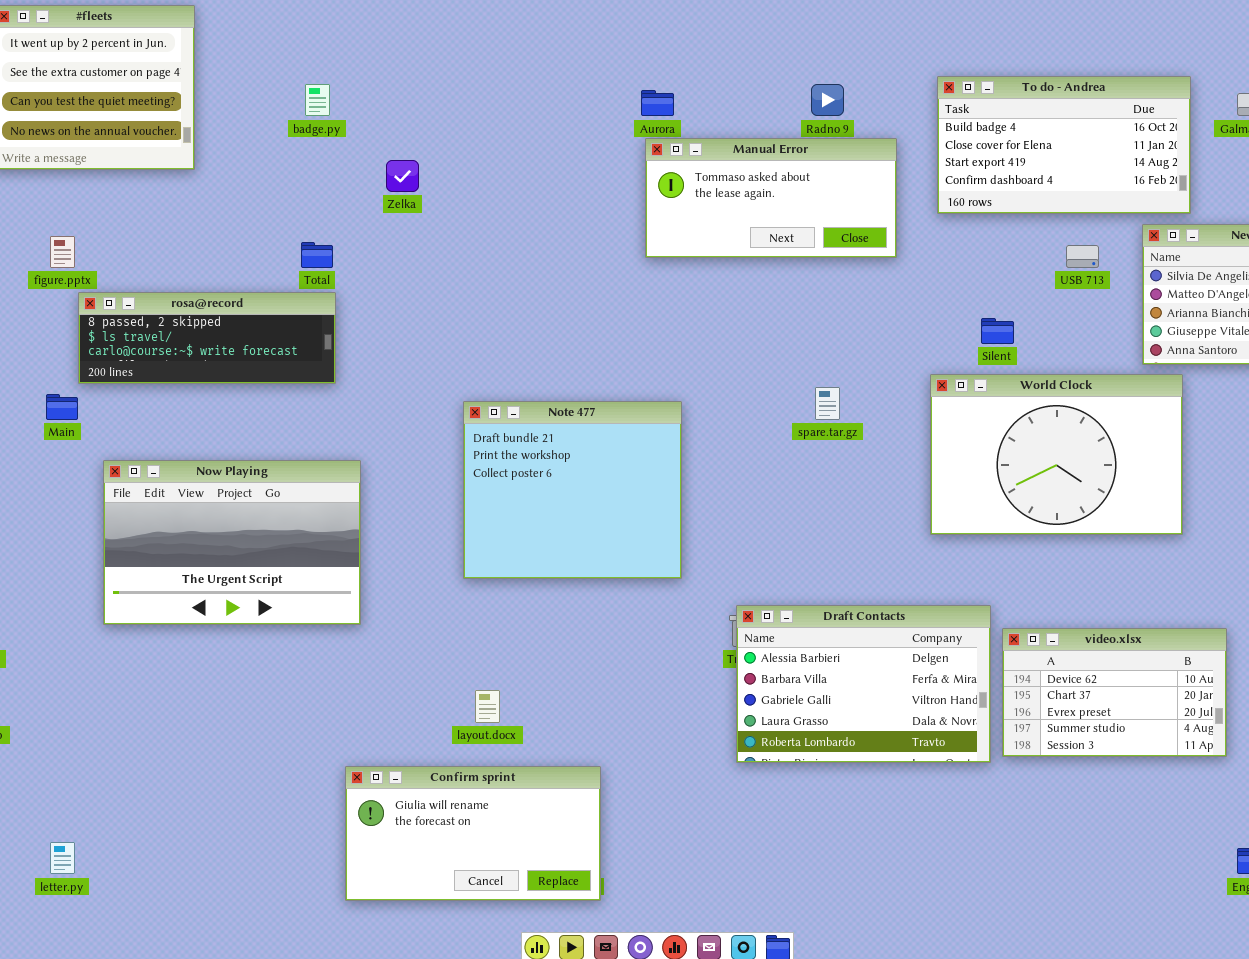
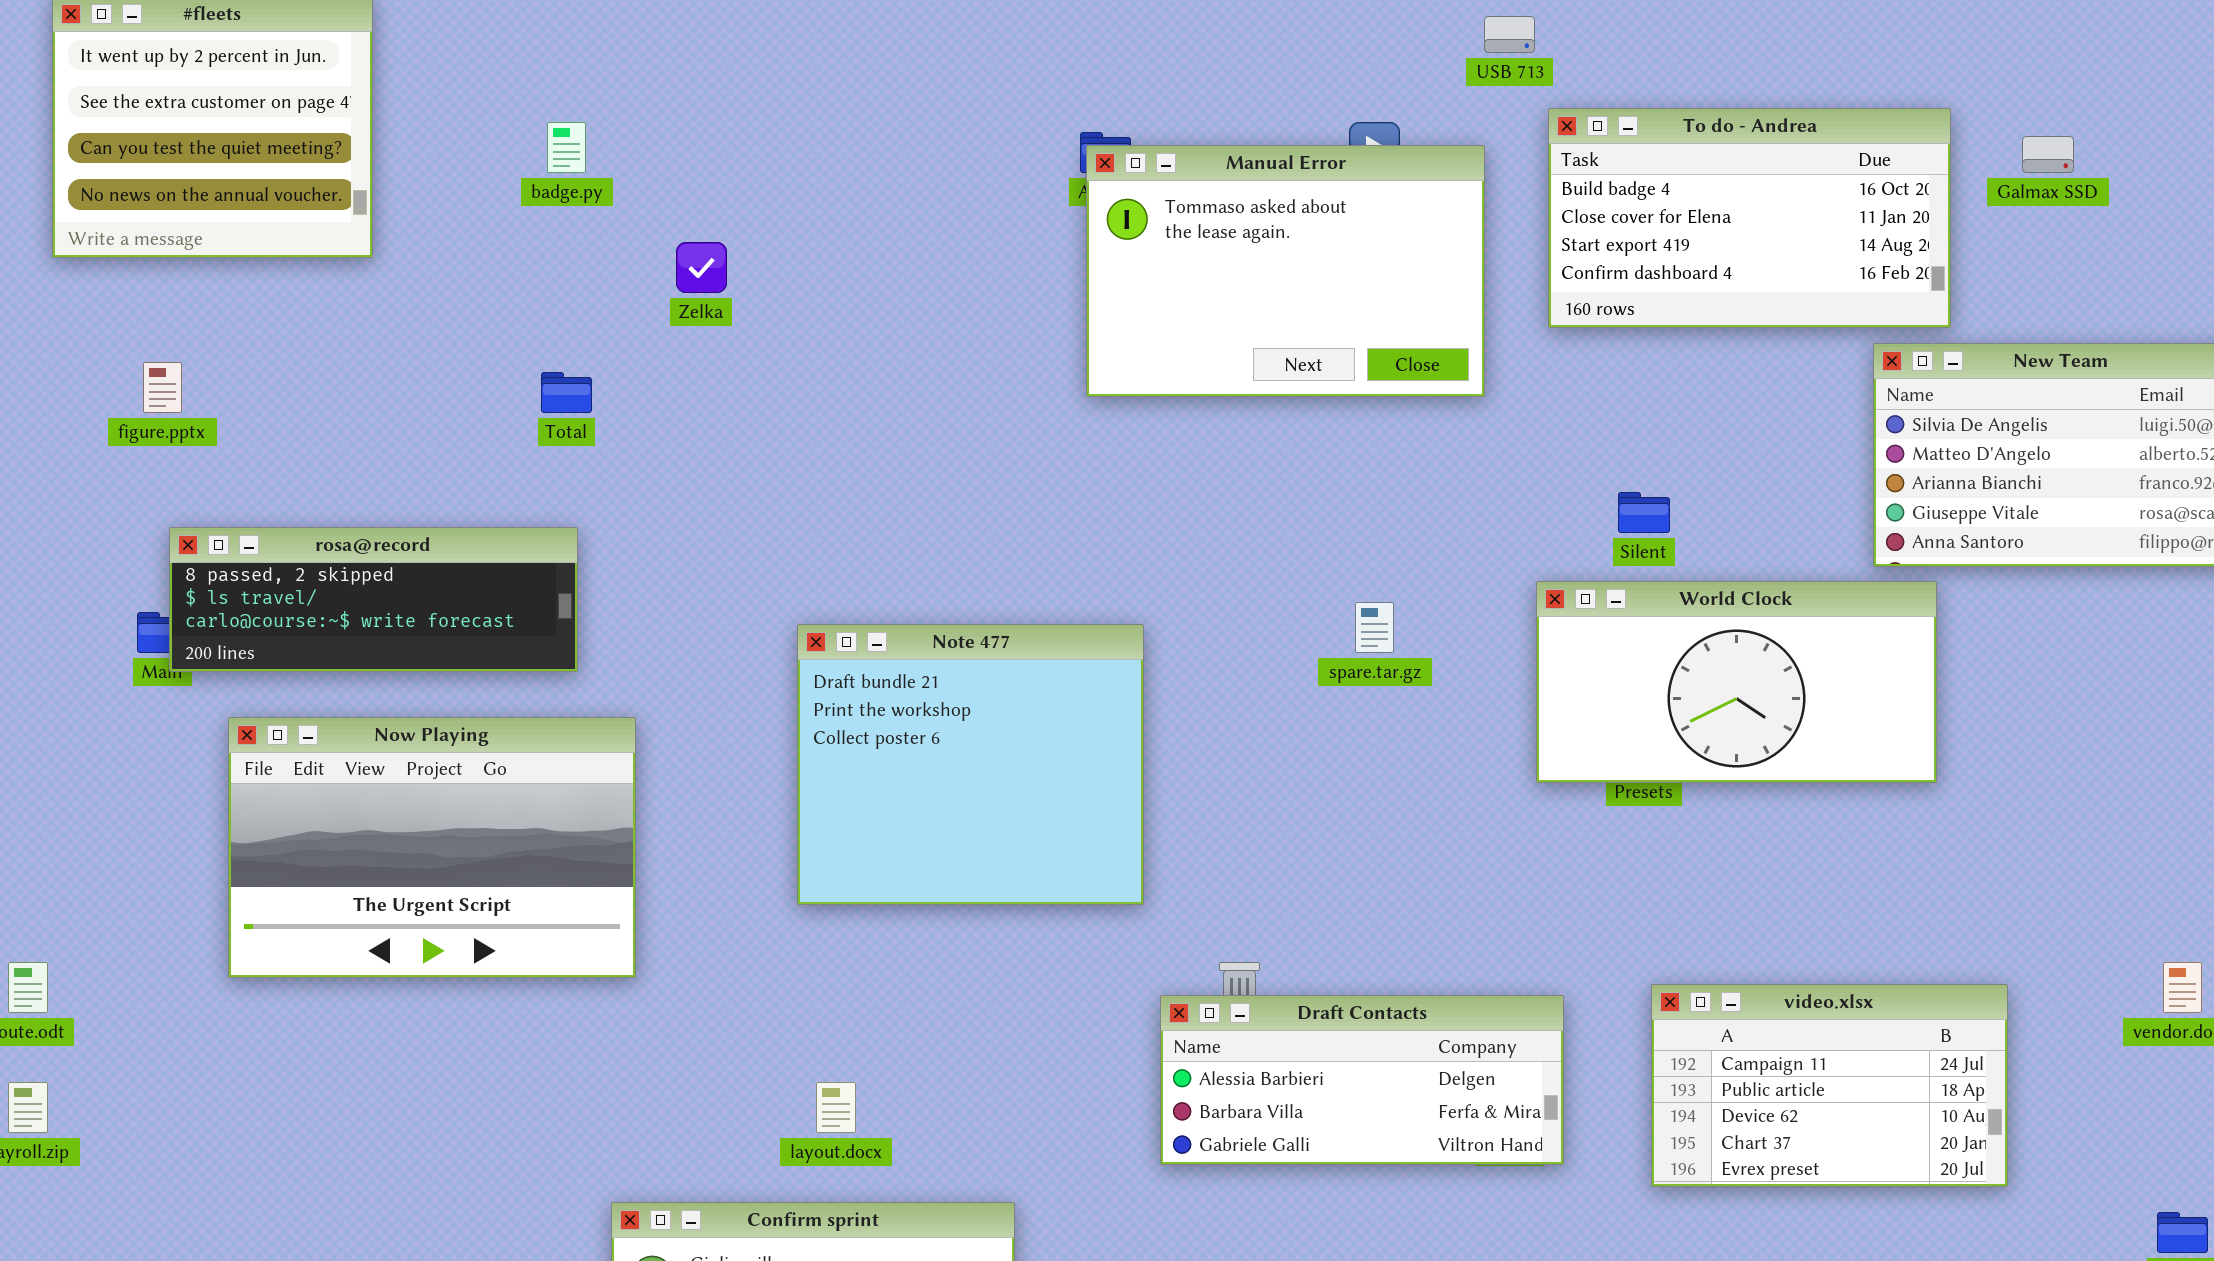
Manual Error: [645,138,897,258] -> [1086,145,1485,397], resized
USB 713: [1066,245,1099,268] -> [1484,16,1535,53], moved
rosa@record: [78,292,336,384] -> [169,527,578,672], moved
World Clock: [930,374,1183,535] -> [1536,581,1937,783], resized
Draft Contacts: [736,605,991,763] -> [1160,995,1564,1165], moved, resized
video.xlsx: [1002,628,1227,757] -> [1651,984,2008,1187], scrolled up 2 rows

